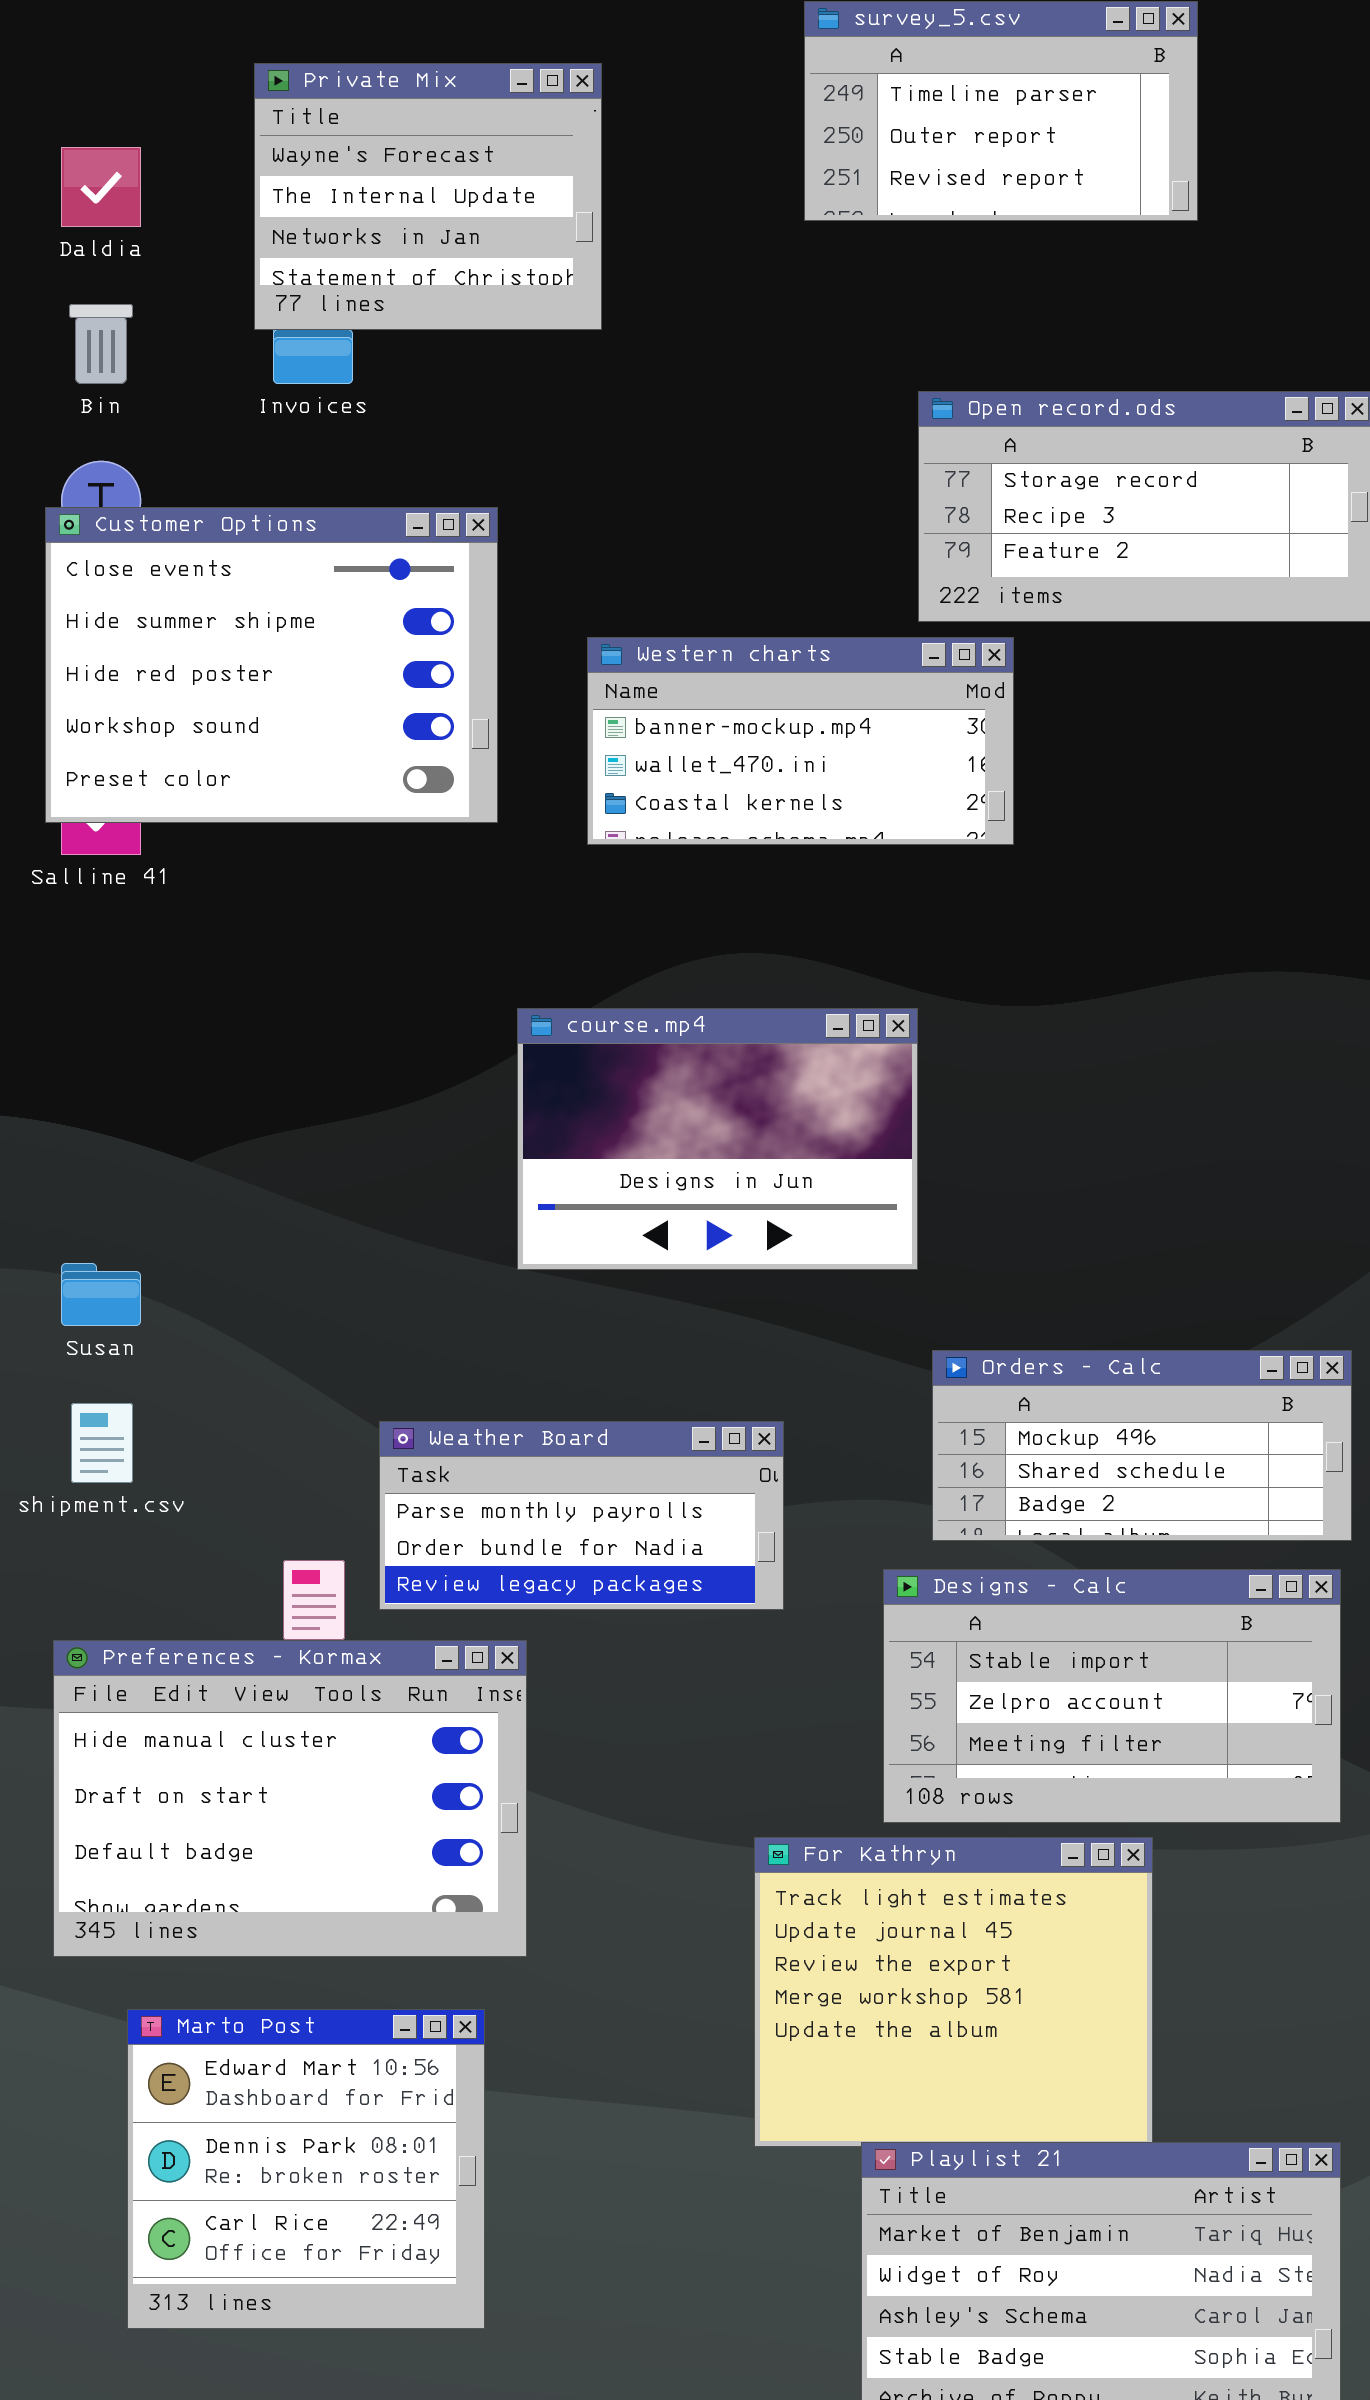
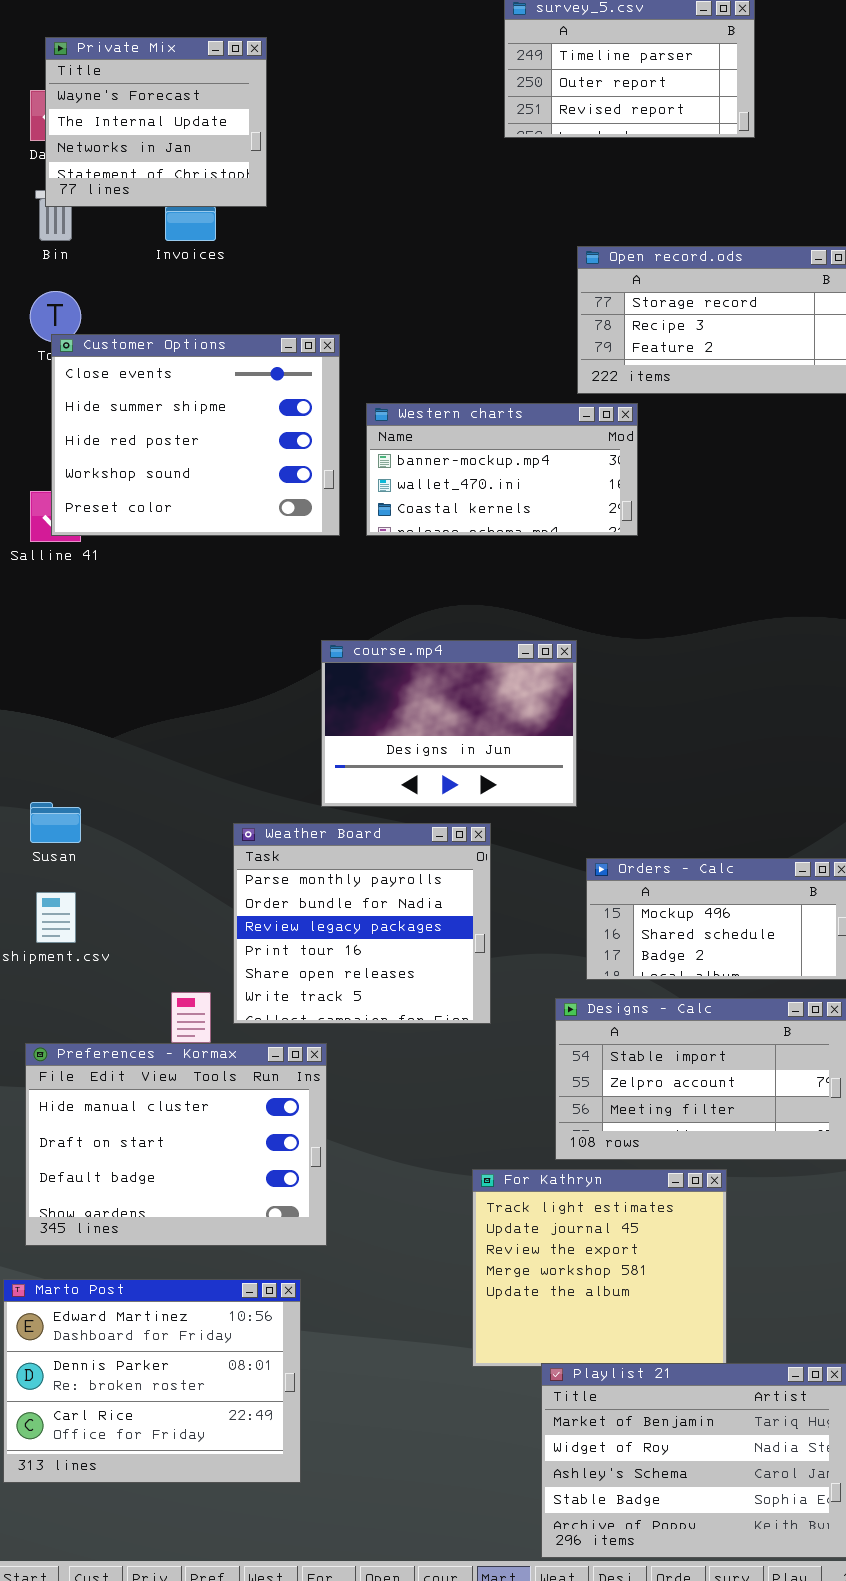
Private Mix: [254,63,602,330] -> [45,37,267,207], moved
Customer Options: [45,507,498,823] -> [51,334,340,536], moved
Weather Board: [379,1421,784,1610] -> [233,823,491,1024], resized
Marto Post: [127,2009,485,2329] -> [3,1279,301,1483], resized

